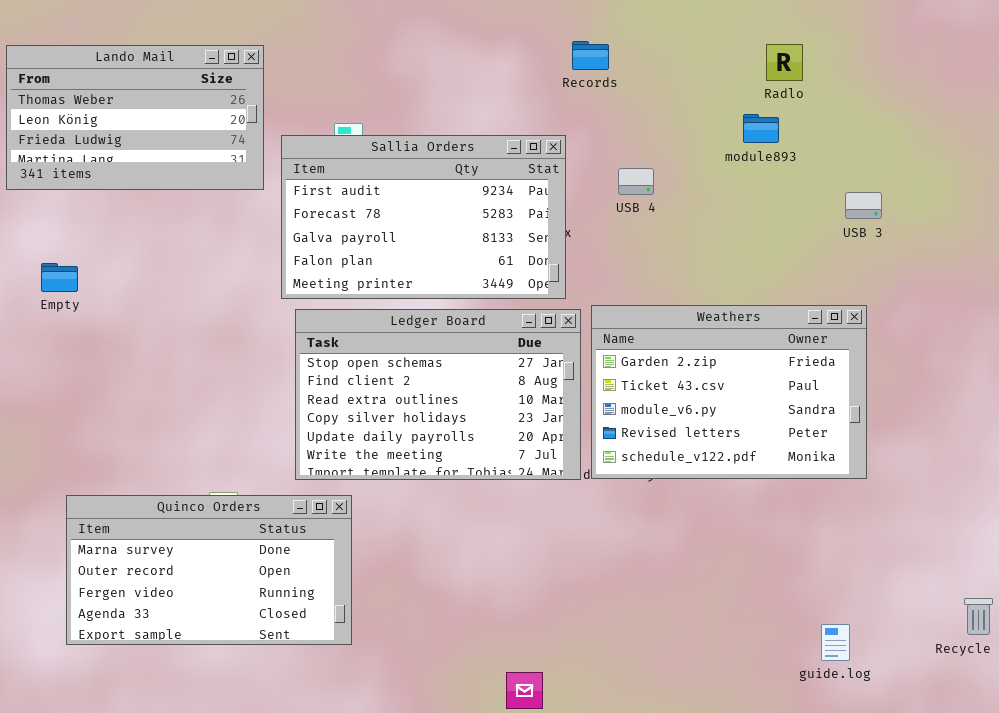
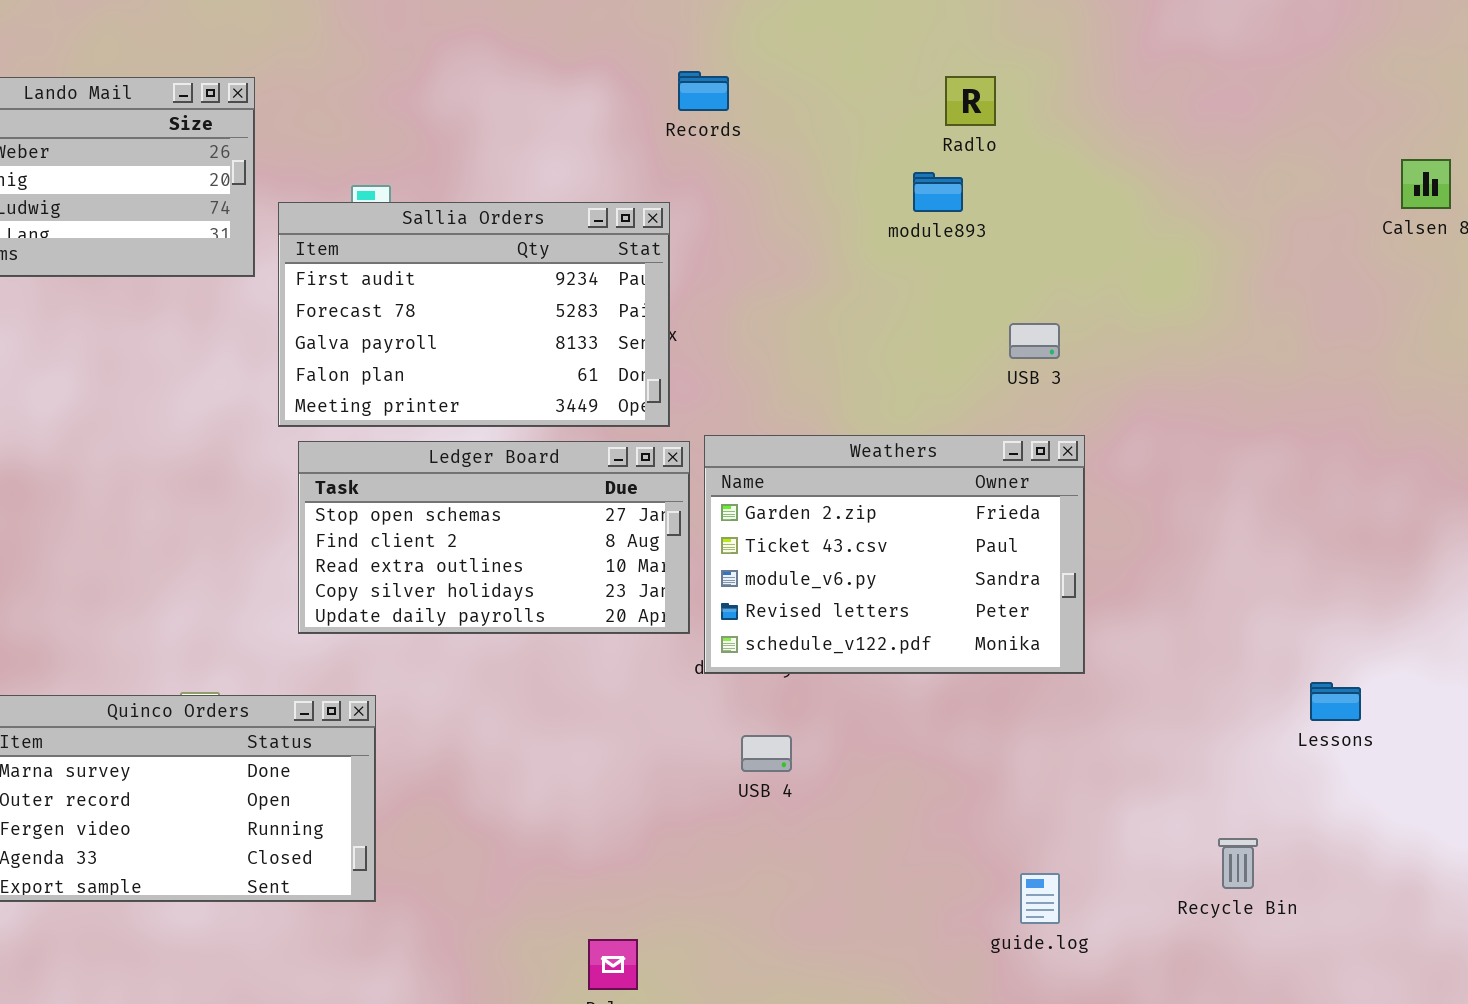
USB 4: [618,168,654,195] -> [741,735,792,772], moved
USB 3: [845,192,882,219] -> [1009,323,1060,359], moved
Ledger Board: [295,309,581,480] -> [298,441,690,634], resized

